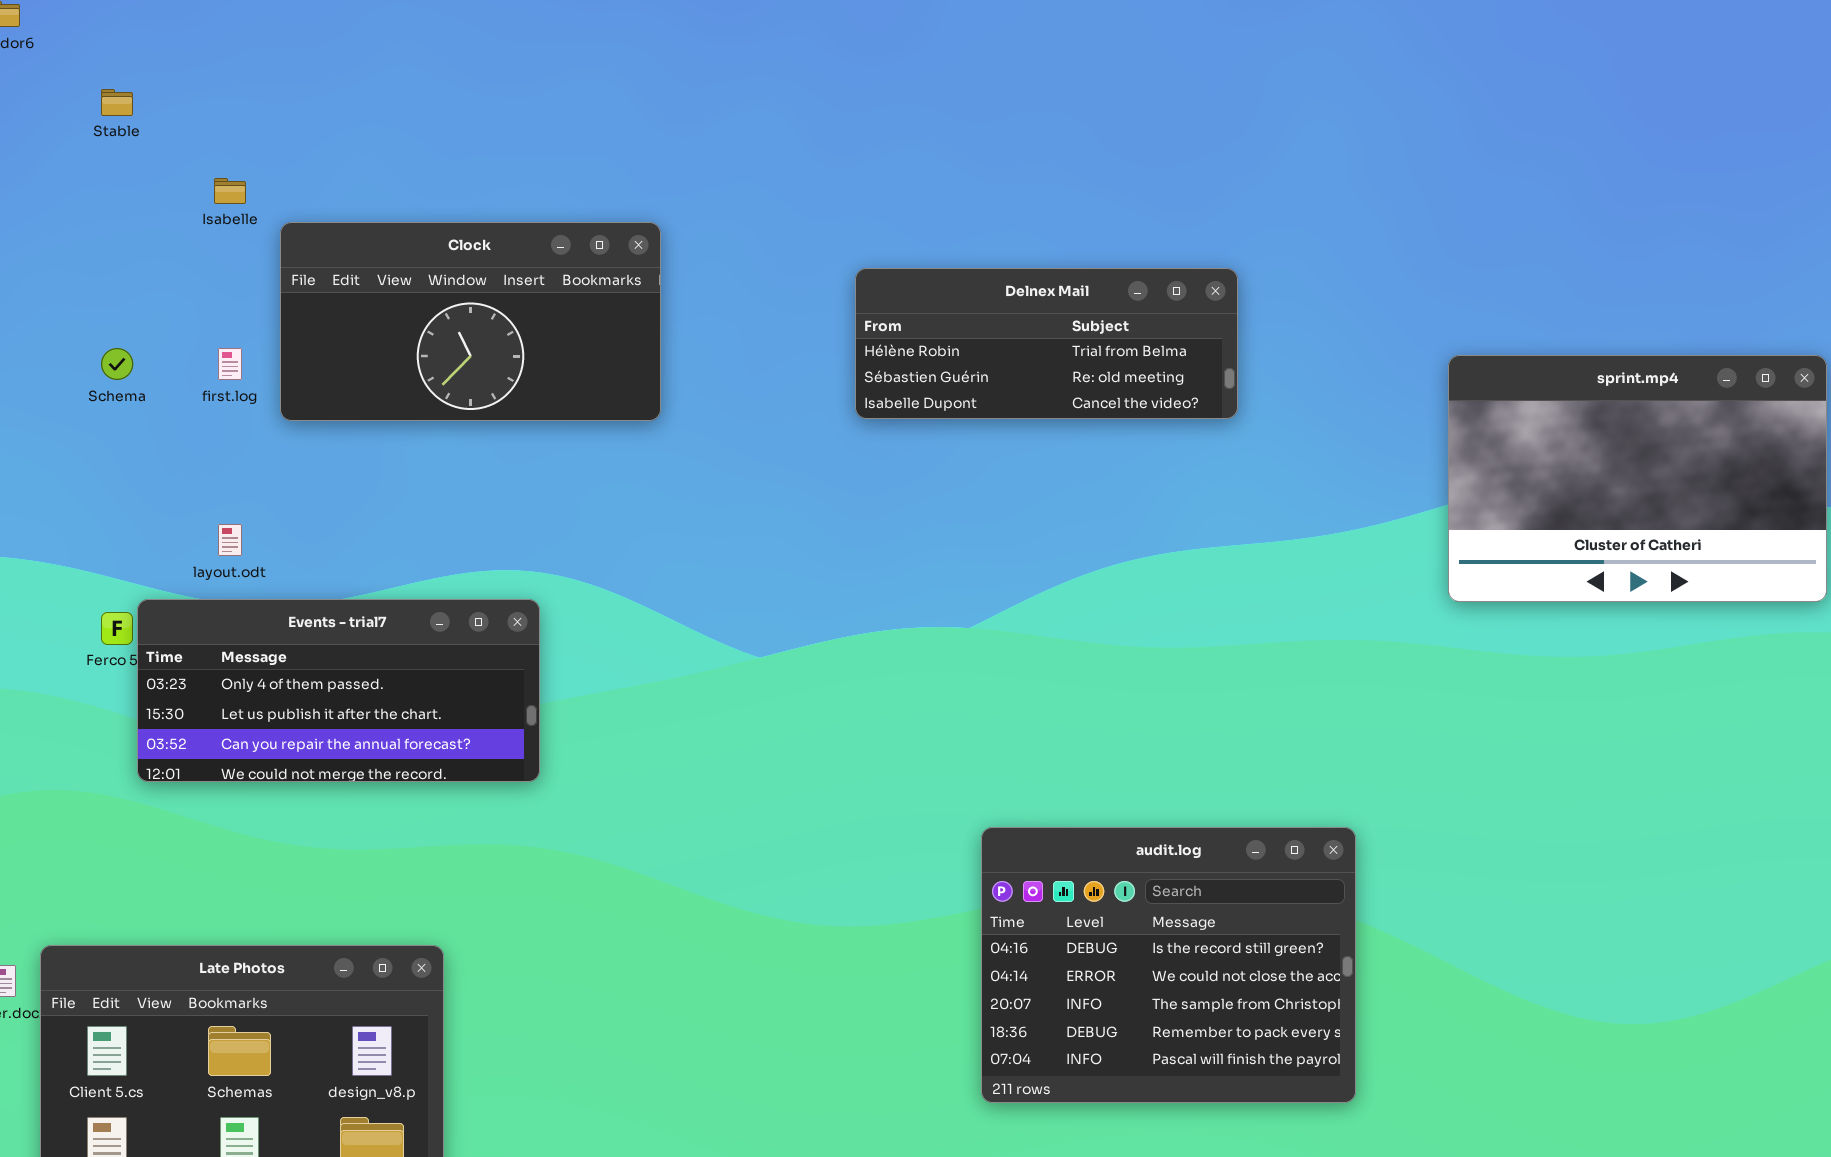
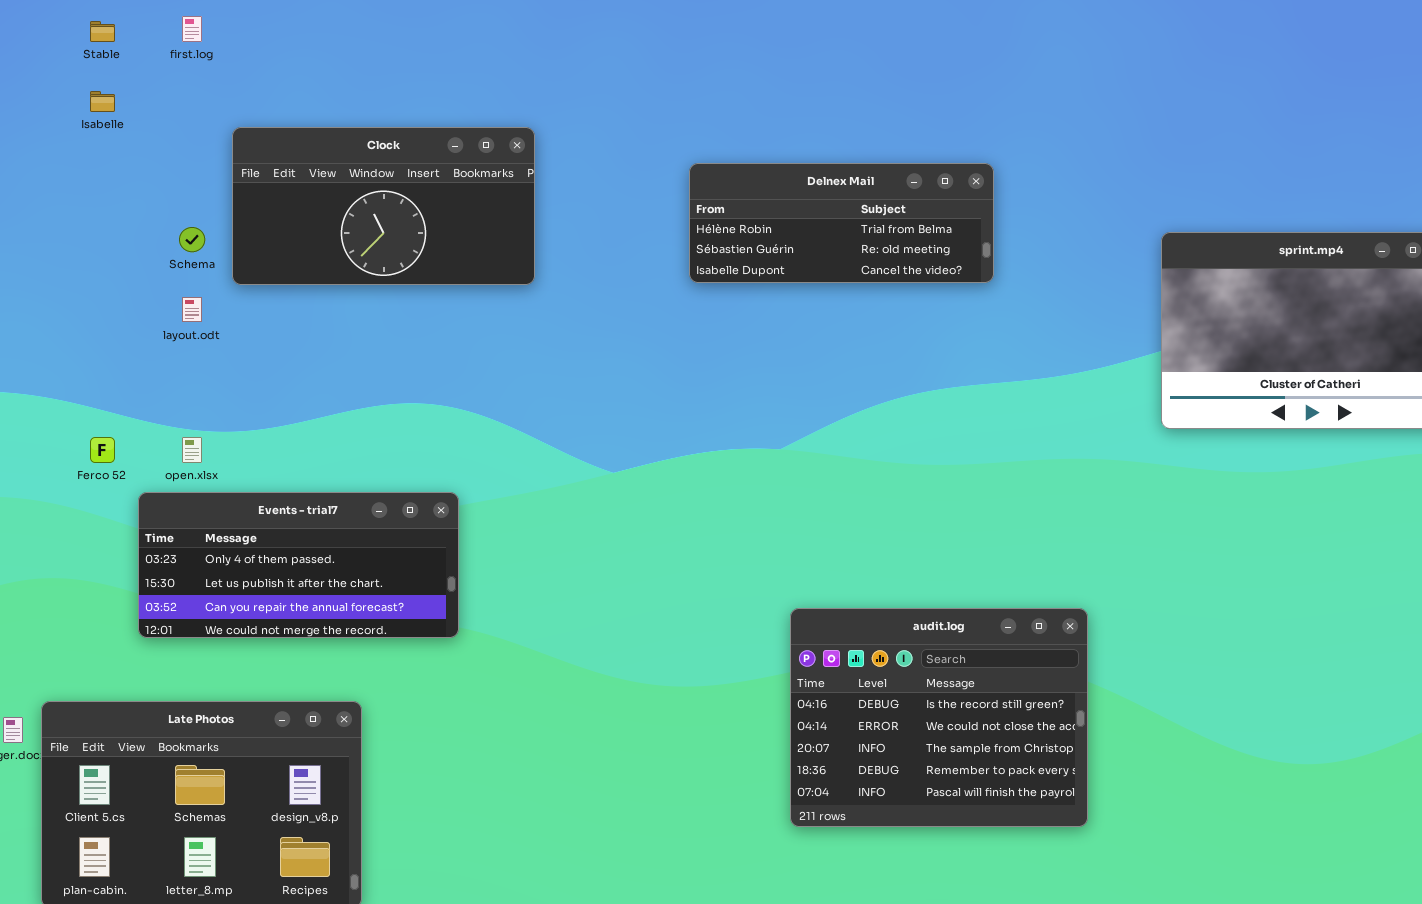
Isabelle: [214,178,246,204] -> [90,91,115,112], moved
Schema: [101,348,133,380] -> [179,227,205,252], moved
first.log: [218,348,242,380] -> [182,16,202,42], moved
layout.odt: [218,524,242,556] -> [182,297,202,322], moved
Events - trial7: [137,599,540,782] -> [138,492,459,638], moved

